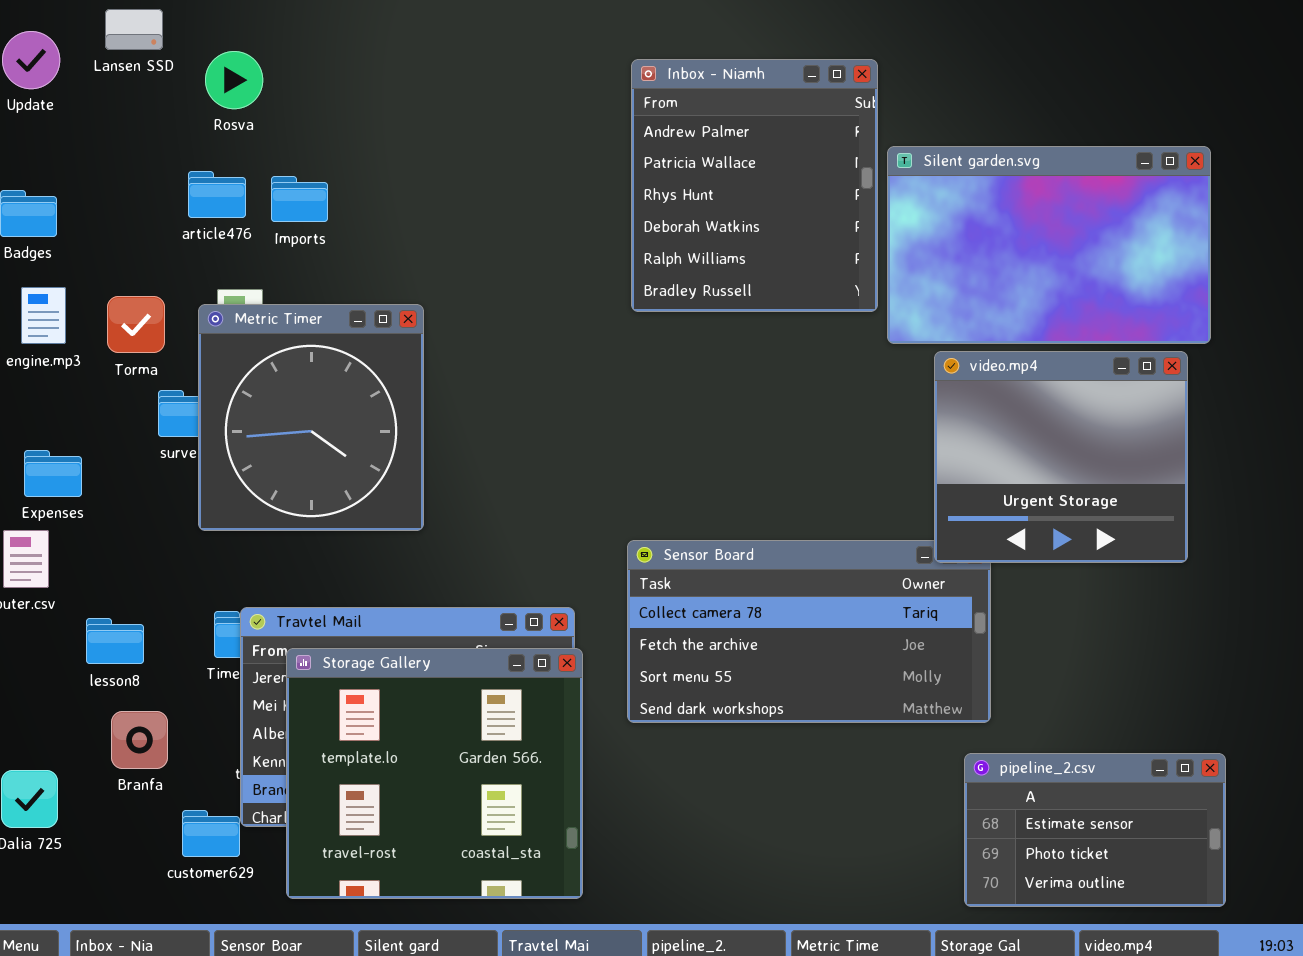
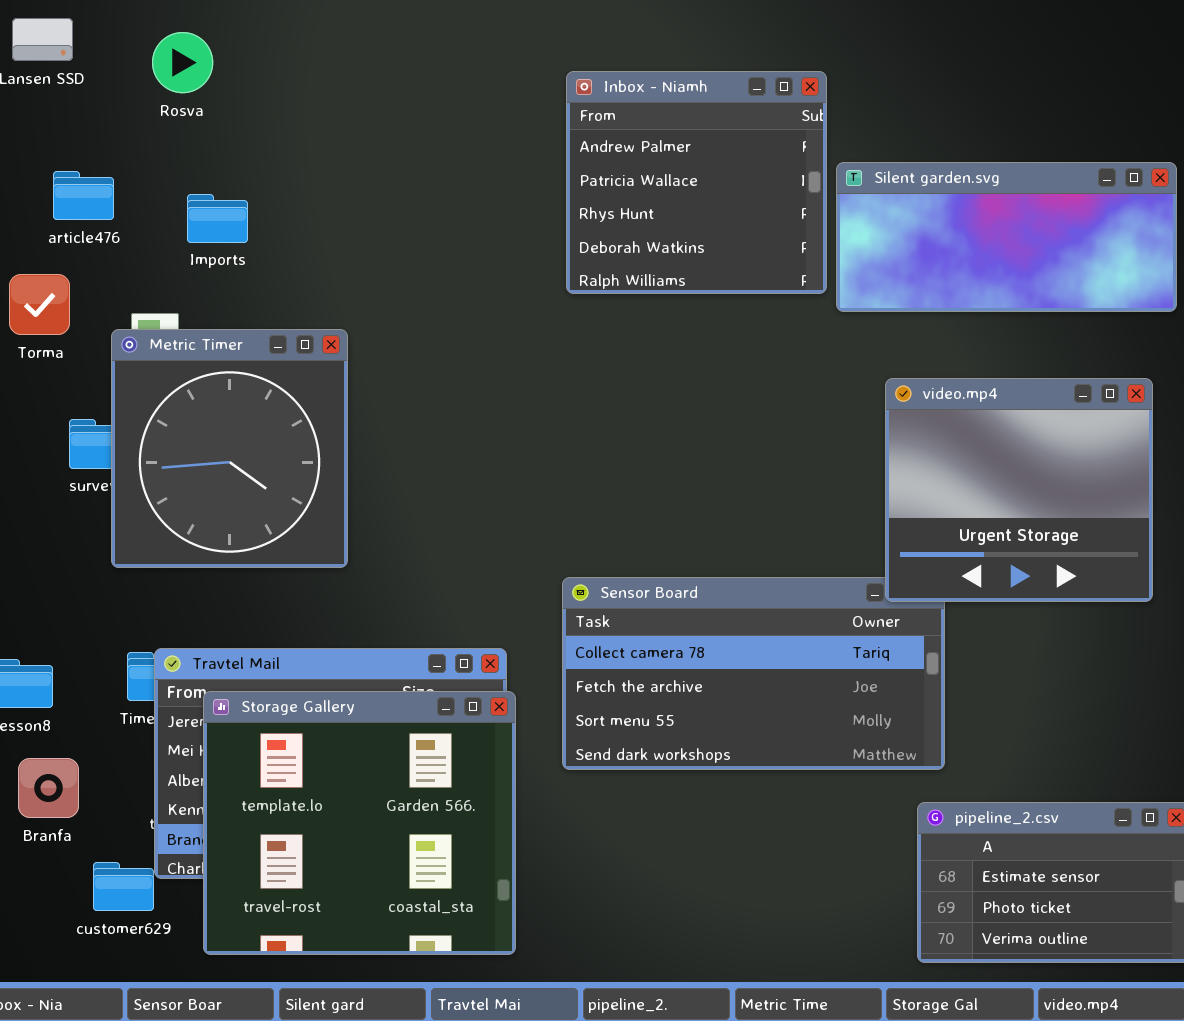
Rosva: [205,51,263,109] -> [152,32,213,93], moved
Inbox - Niamh: [631,59,878,312] -> [566,71,827,294], resized
Silent garden.svg: [887,146,1211,344] -> [836,162,1177,312], resized
article476: [188,171,246,218] -> [53,171,114,220], moved
Torma: [107,296,165,353] -> [9,274,70,335], moved

